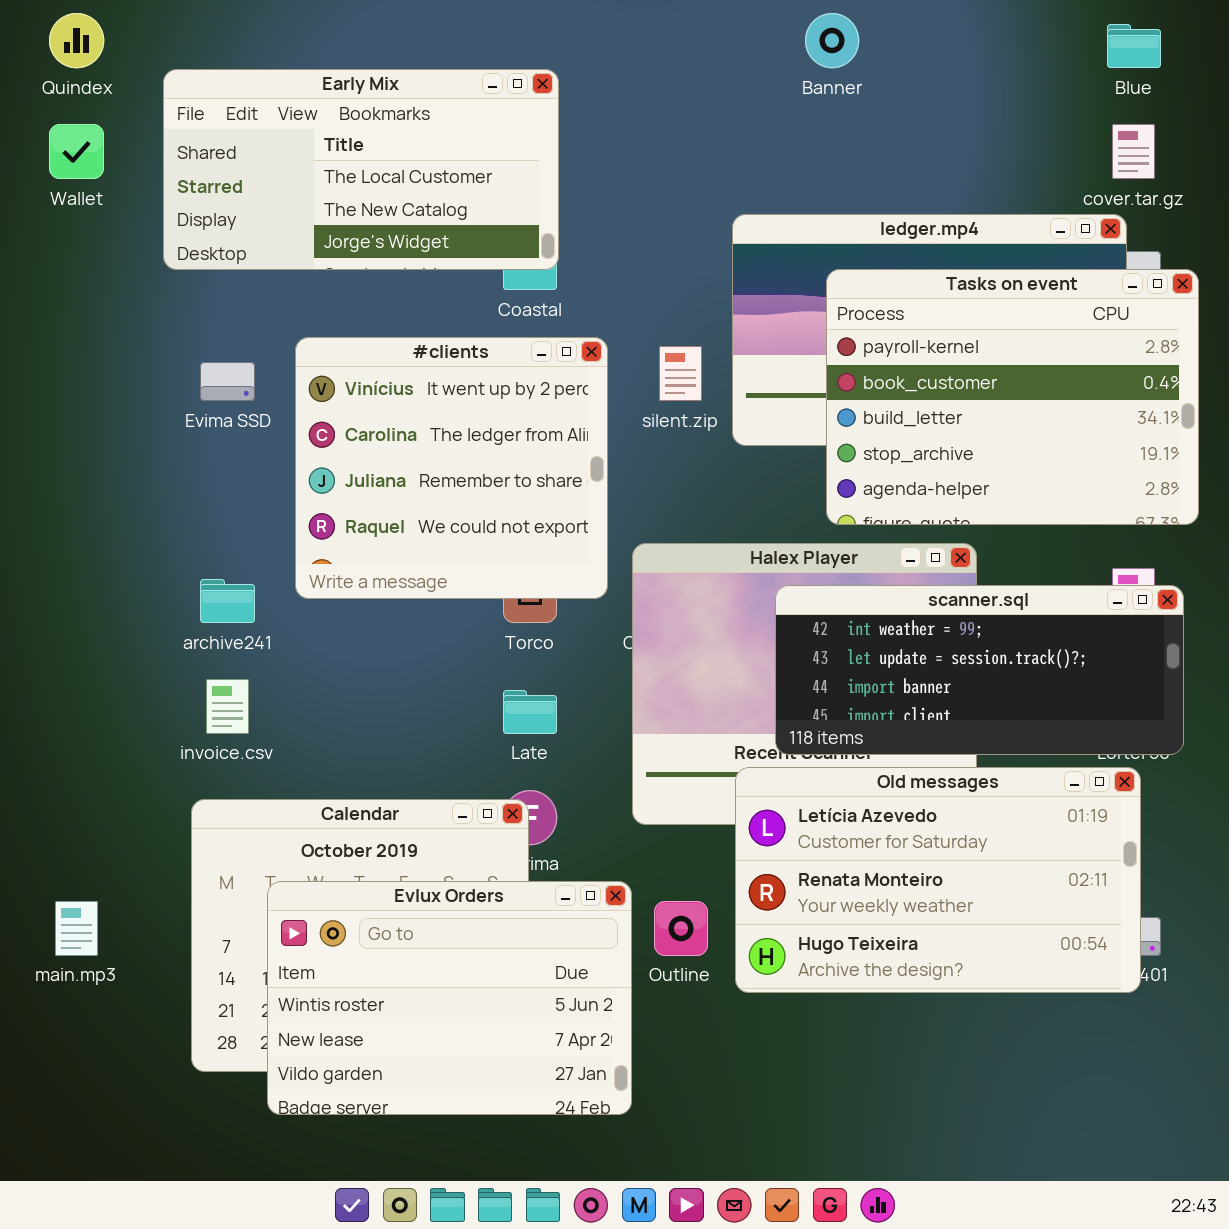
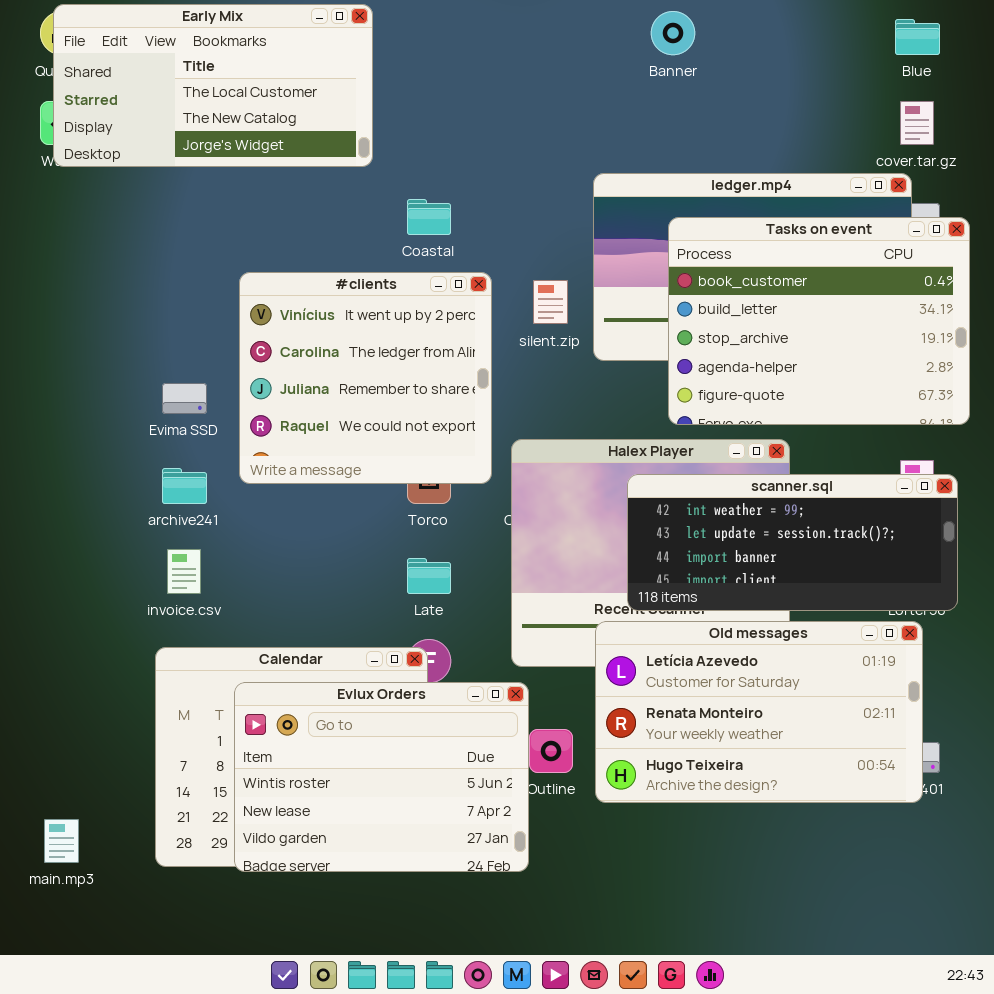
Early Mix: [163,69,559,270] -> [53,4,373,167], moved
Tasks on event: [826,269,1199,525] -> [668,217,970,425], scrolled down 1 row
Evima SSD: [200,362,255,401] -> [162,383,207,414], moved
Evlux Orders: [267,881,632,1115] -> [234,682,529,872], moved
main.mp3: [55,901,98,956] -> [44,819,79,863], moved

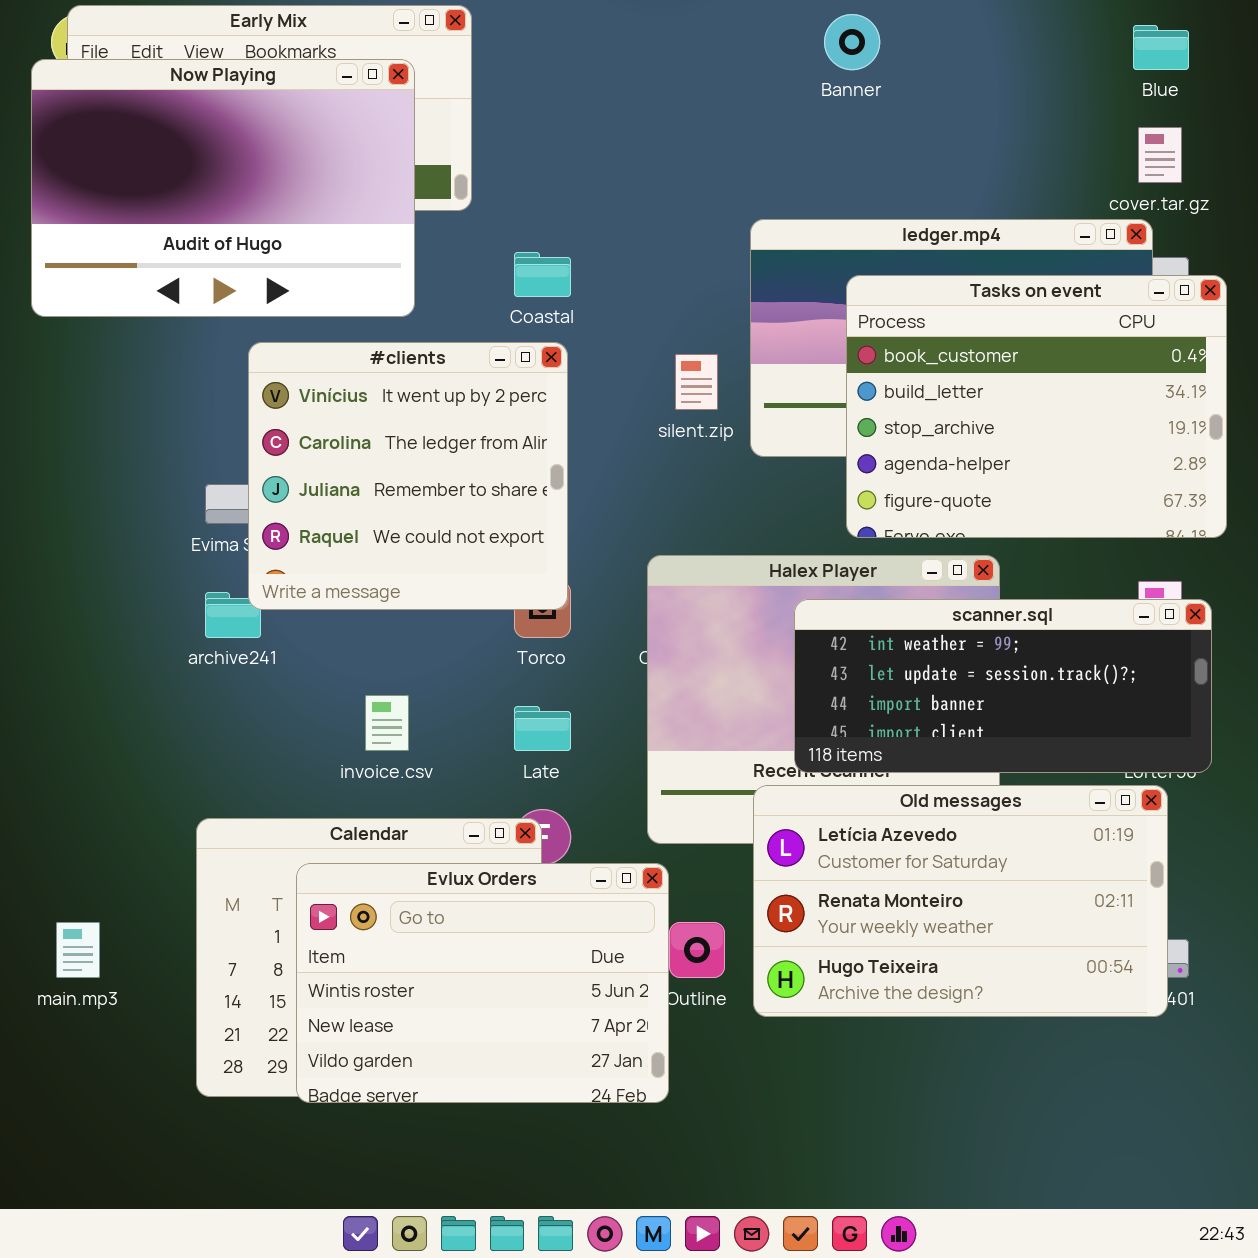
Now Playing: none -> [31,59,415,317], opened
#clients: [239,272,492,484] -> [248,342,568,610], moved
invoice.csv: [167,549,201,594] -> [365,695,409,751], moved
main.mp3: [44,819,79,863] -> [56,922,100,978], moved

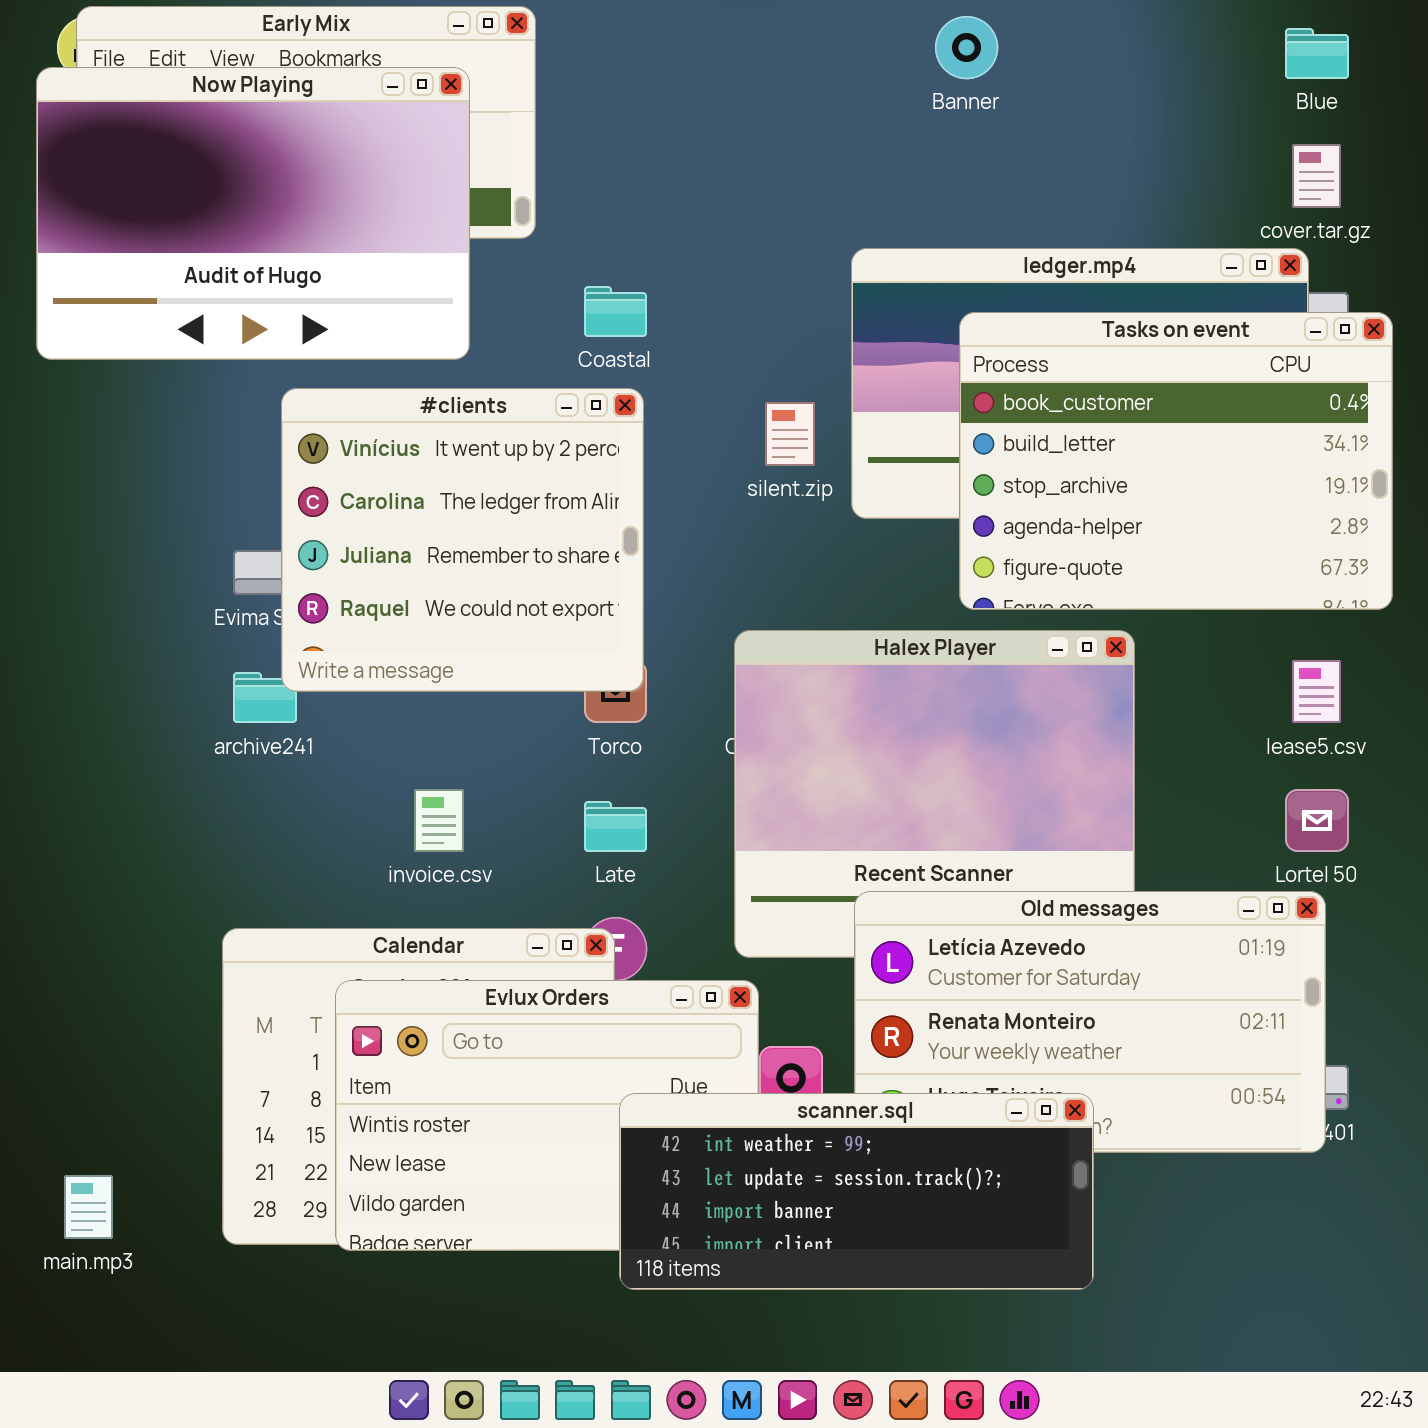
scanner.sql: [794,599,1212,773] -> [619,1093,1094,1290], moved
main.mp3: [56,922,100,978] -> [64,1175,113,1239], moved

